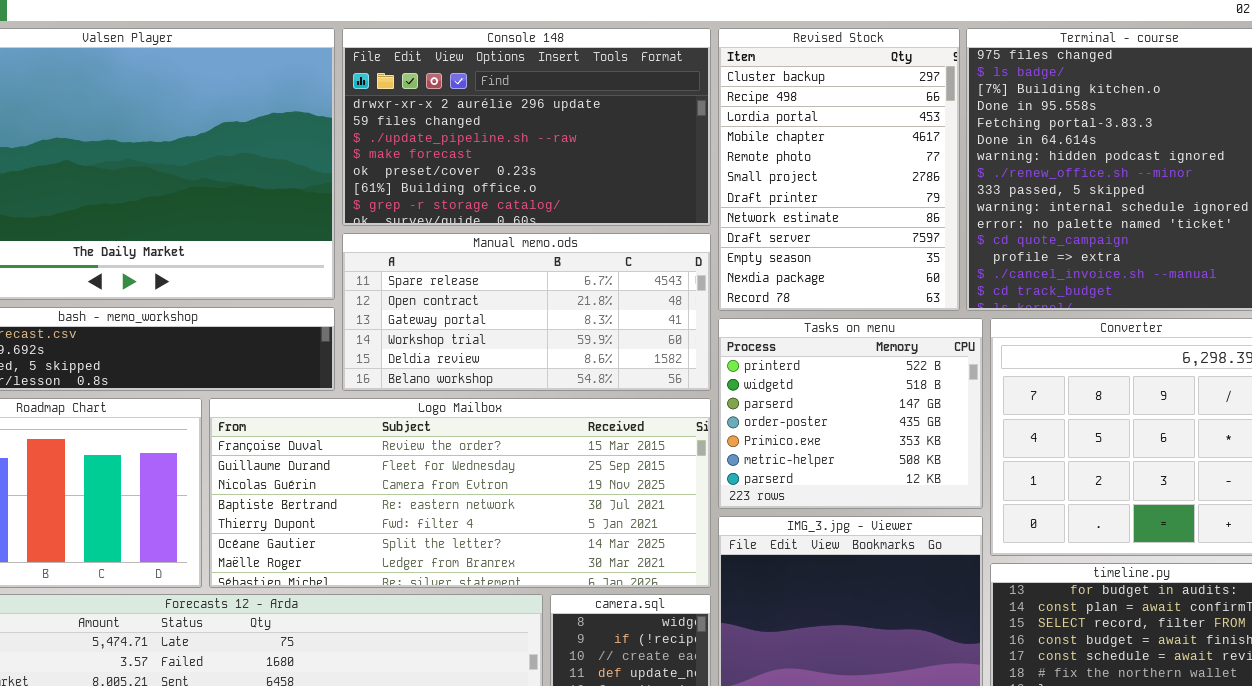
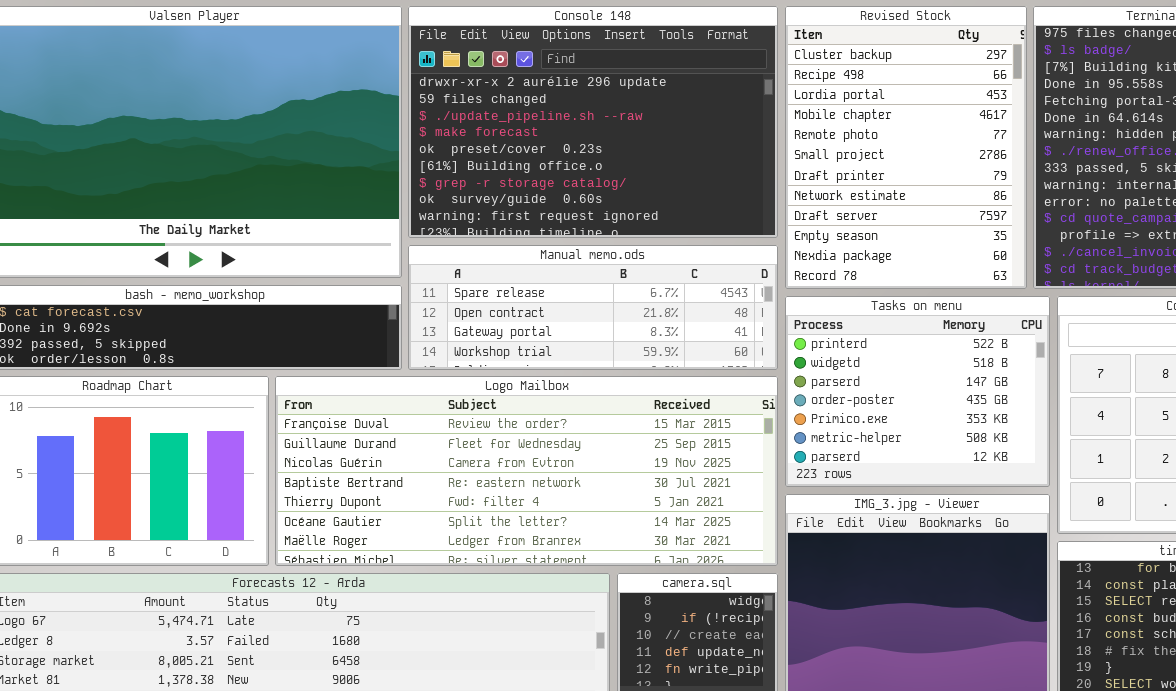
Console 148: [342,28,711,226] -> [408,6,778,238], resized
Manual memo.ods: [342,233,711,391] -> [408,245,778,370], resized

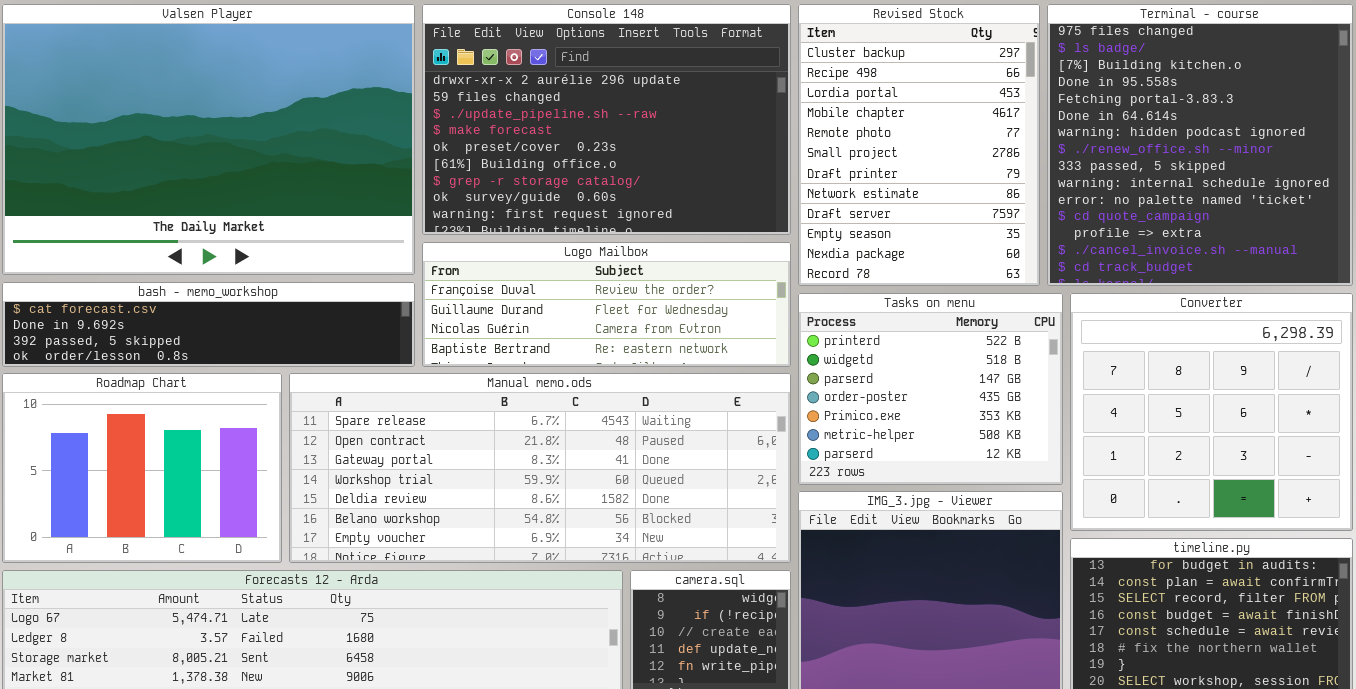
Manual memo.ods: [408,245,778,370] -> [289,373,791,563], moved, resized
Logo Mailbox: [275,376,778,566] -> [422,242,791,367], moved, resized

